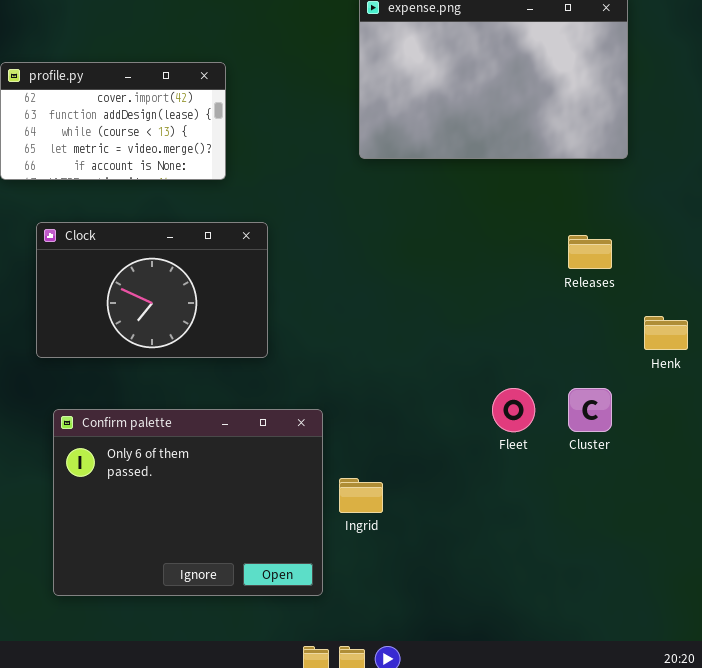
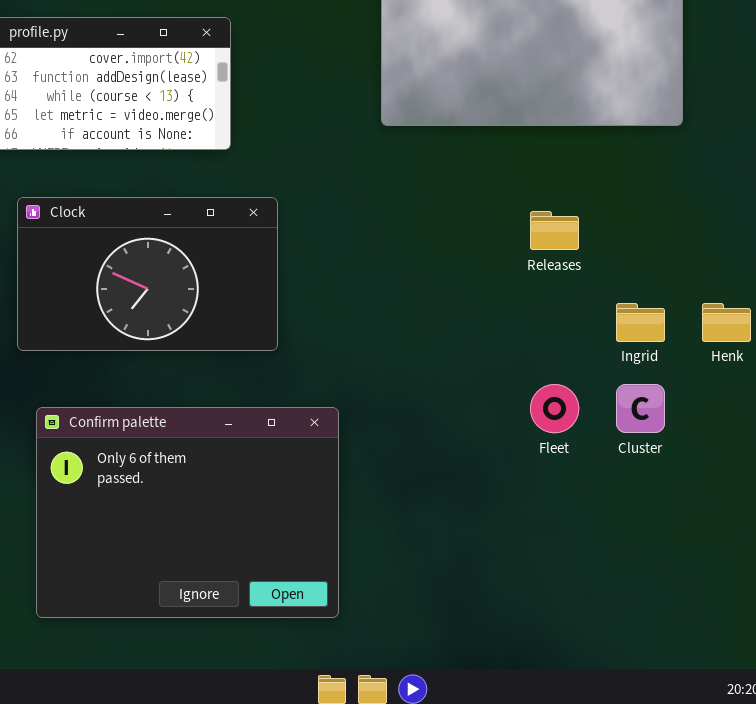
Releases: [568,235,612,269] -> [530,211,579,250], moved
Ingrid: [339,478,383,513] -> [616,303,665,342], moved

